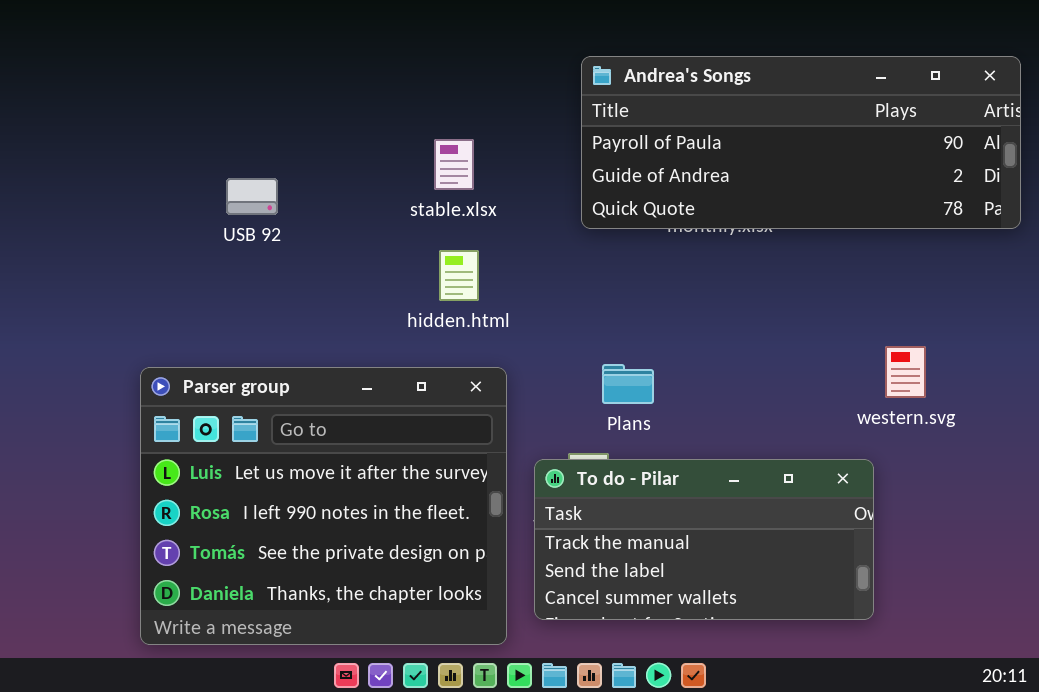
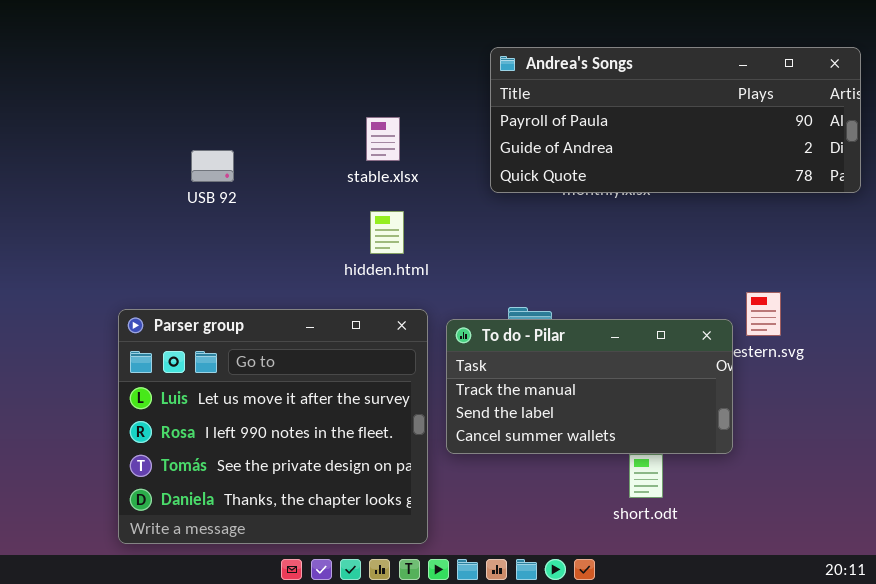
To do - Pilar: [534,459,874,620] -> [446,319,733,454], moved

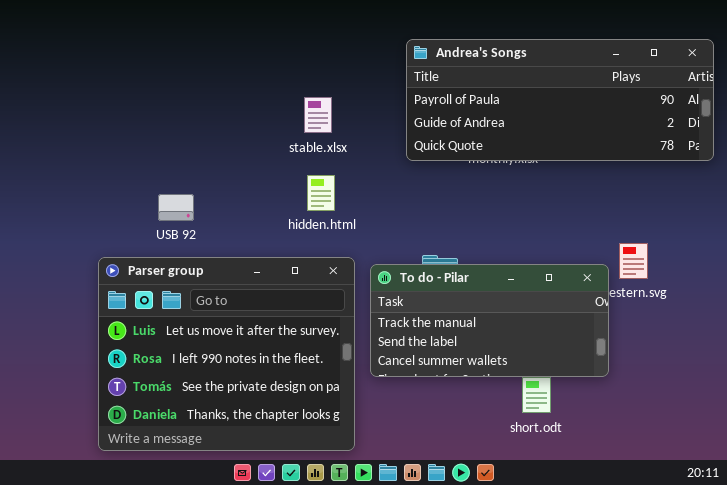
USB 92: [191,150,234,182] -> [158,194,194,221], moved

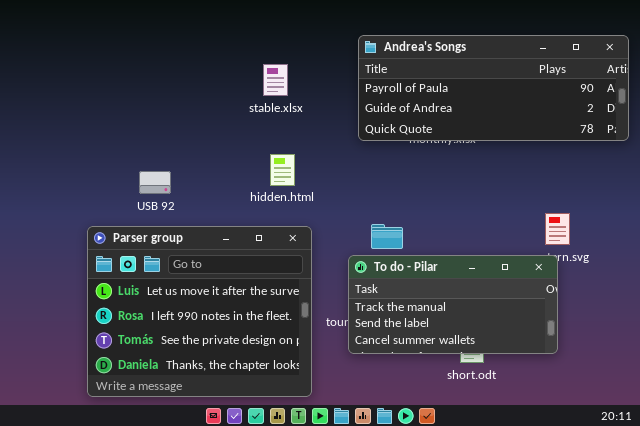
stable.xlsx: [304,97,332,133] -> [263,64,288,96], moved
To do - Pilar: [370,264,609,377] -> [348,255,558,354], moved

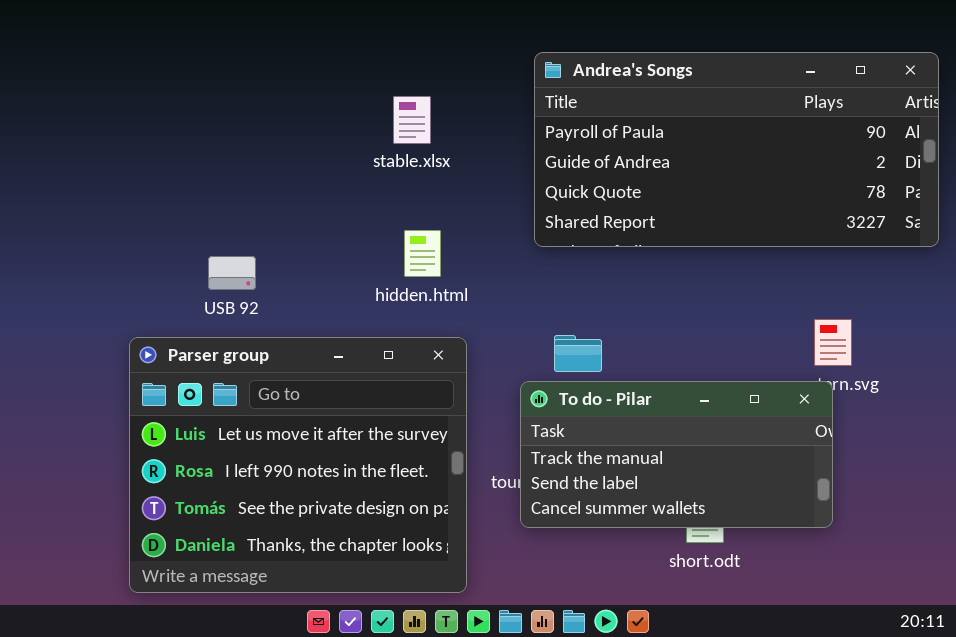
Andrea's Songs: [358,35,629,141] -> [534,52,939,247], resized

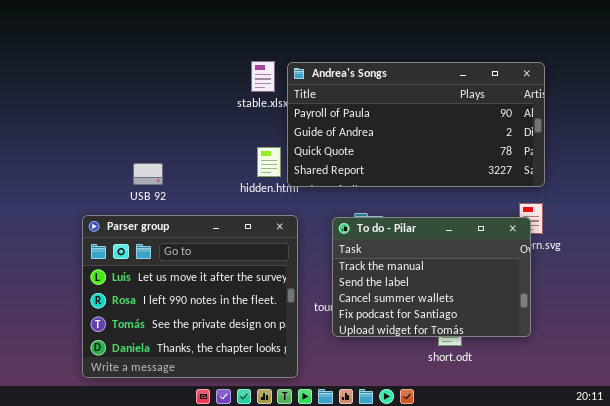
Andrea's Songs: [534,52,939,247] -> [287,62,545,187], moved
To do - Pilar: [520,381,833,528] -> [332,217,531,337], resized

